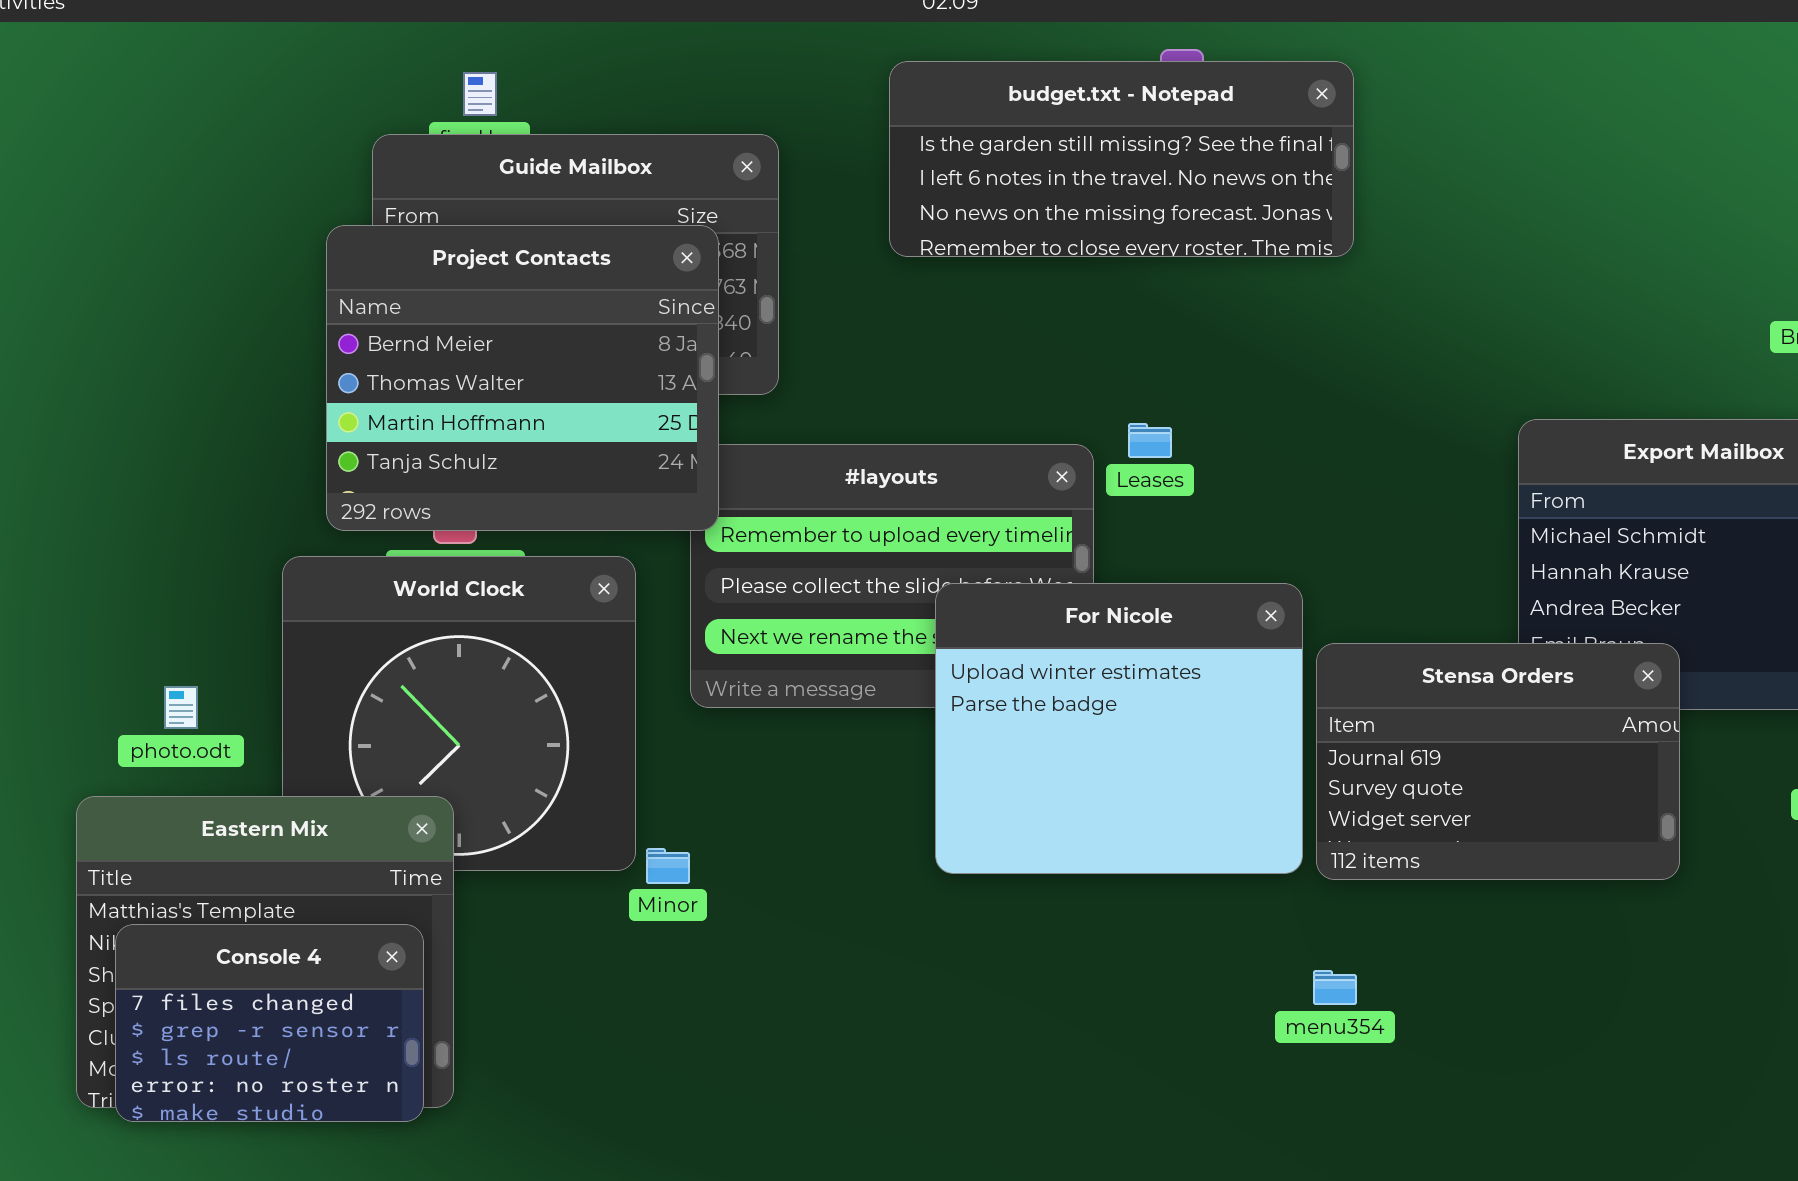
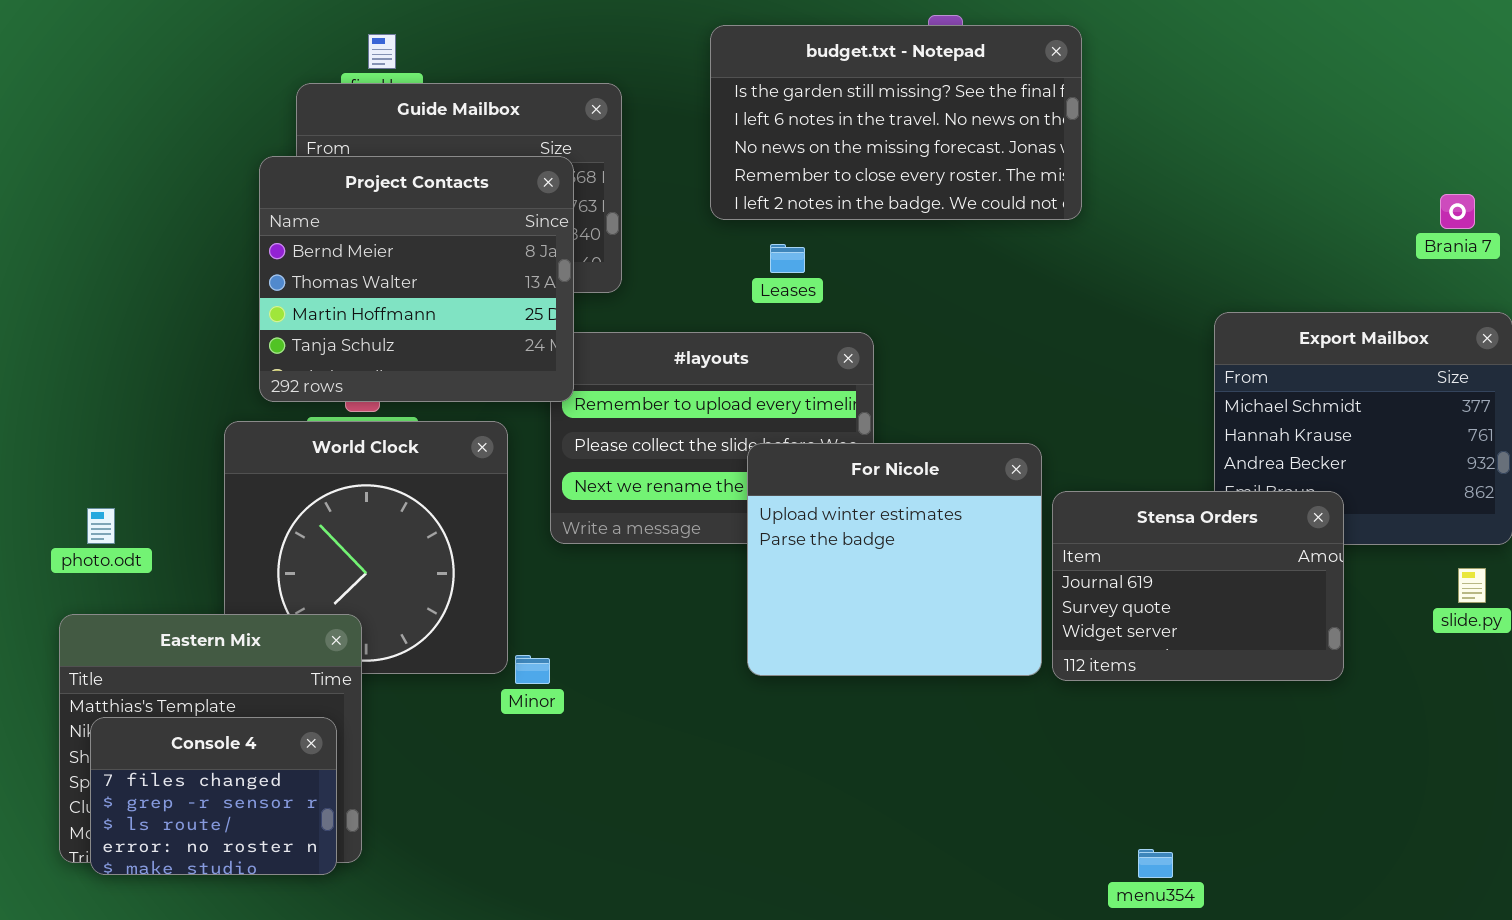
budget.txt - Notepad: [889,61,1354,257] -> [710,25,1082,220], resized
Leases: [1128,423,1172,458] -> [770,244,805,273], moved
photo.odt: [164,686,198,729] -> [87,508,115,544], moved
menu354: [1313,970,1357,1005] -> [1138,849,1173,878], moved

